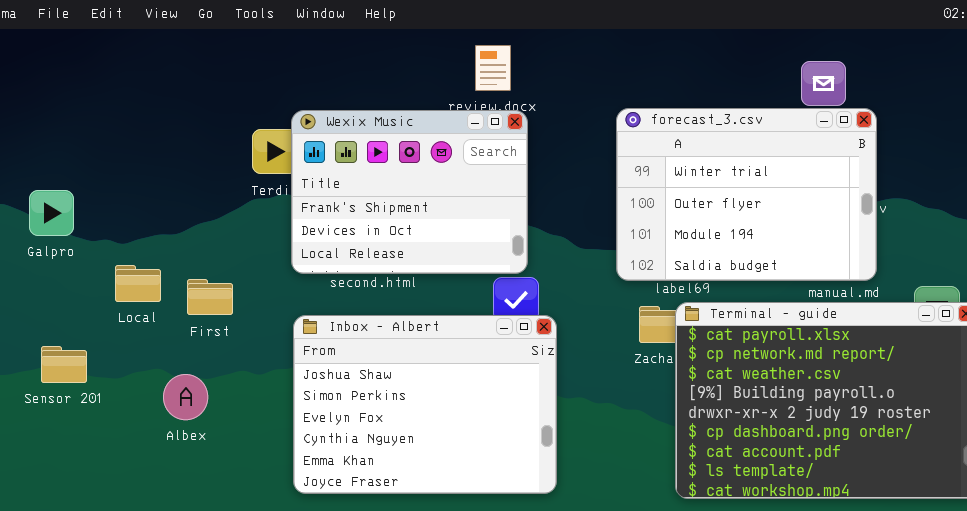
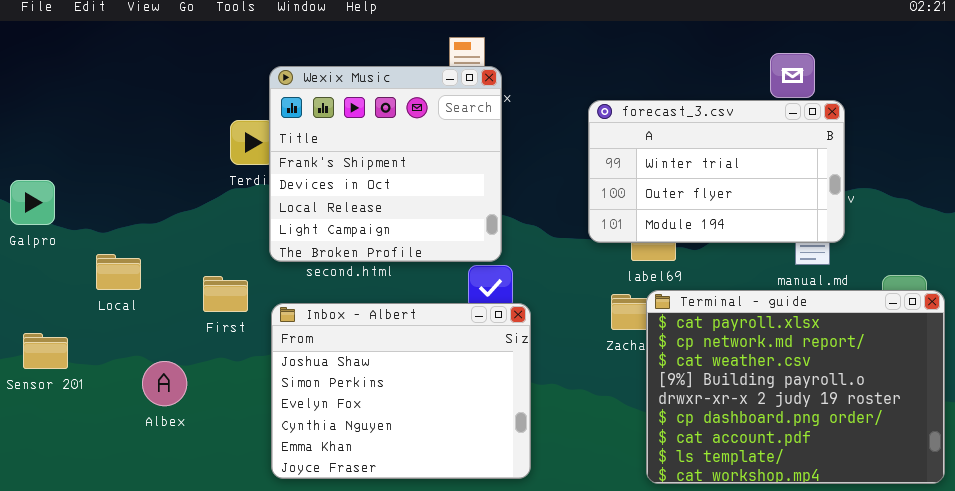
forecast_3.csv: [616,108,877,281] -> [588,100,845,243], resized
Wexix Music: [291,110,528,274] -> [269,66,502,262], resized
First: [187,279,233,315] -> [203,276,248,312], moved

